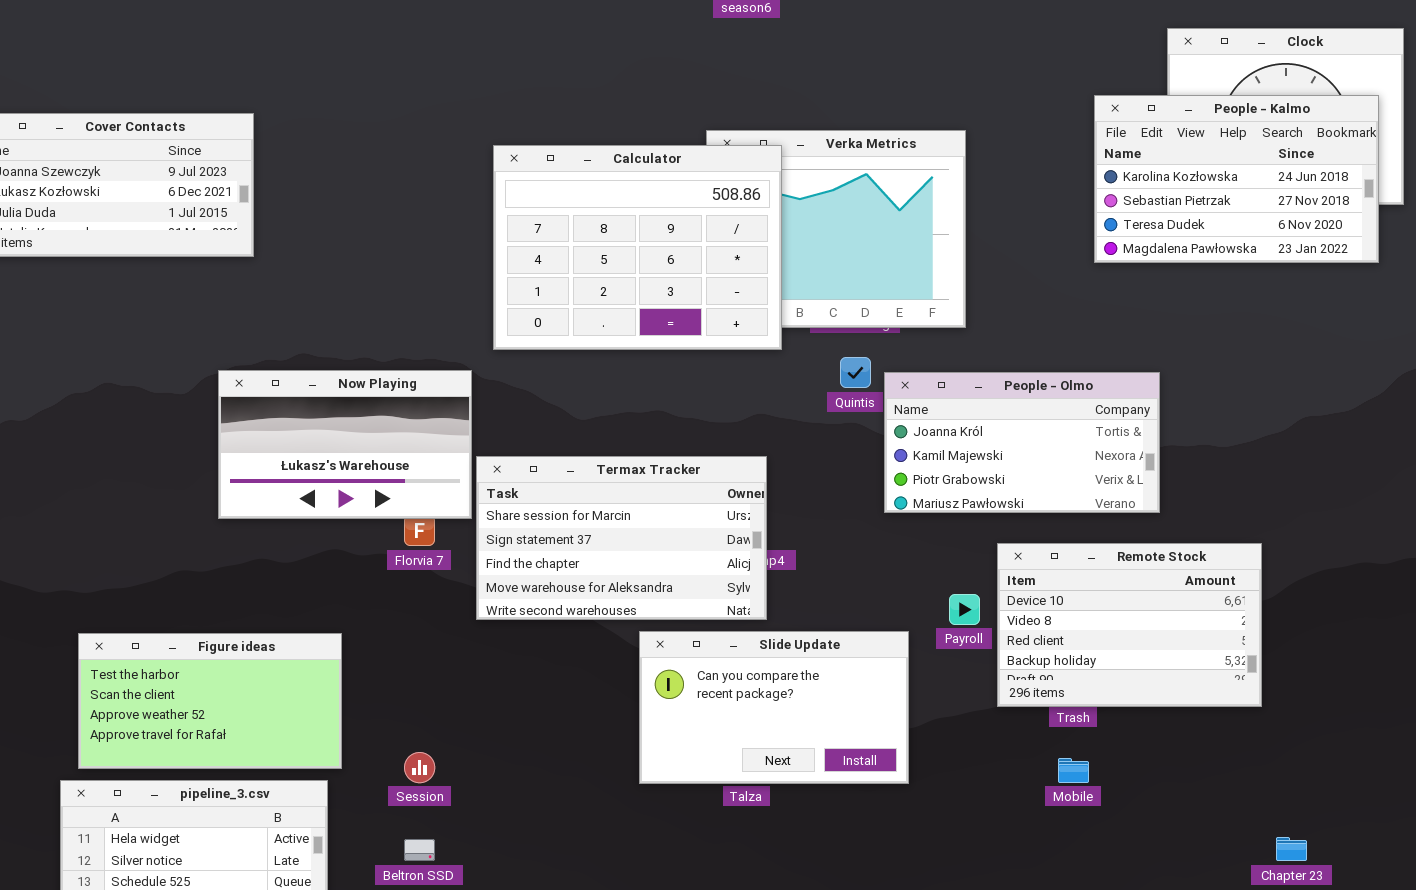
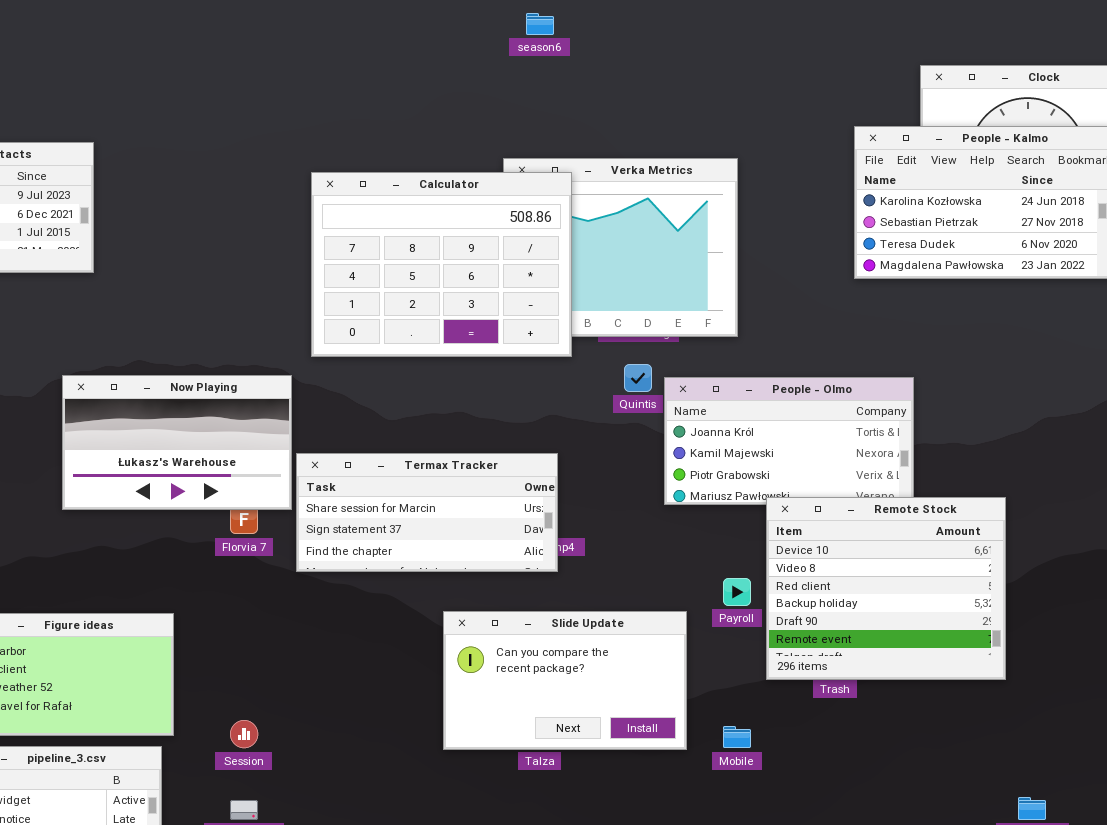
Termax Tracker: [476,456,767,620] -> [296,453,558,572], resized
Remote Stock: [997,543,1262,707] -> [766,497,1006,680], resized
Mobile: [1058,758,1089,783] -> [723,726,751,748], moved

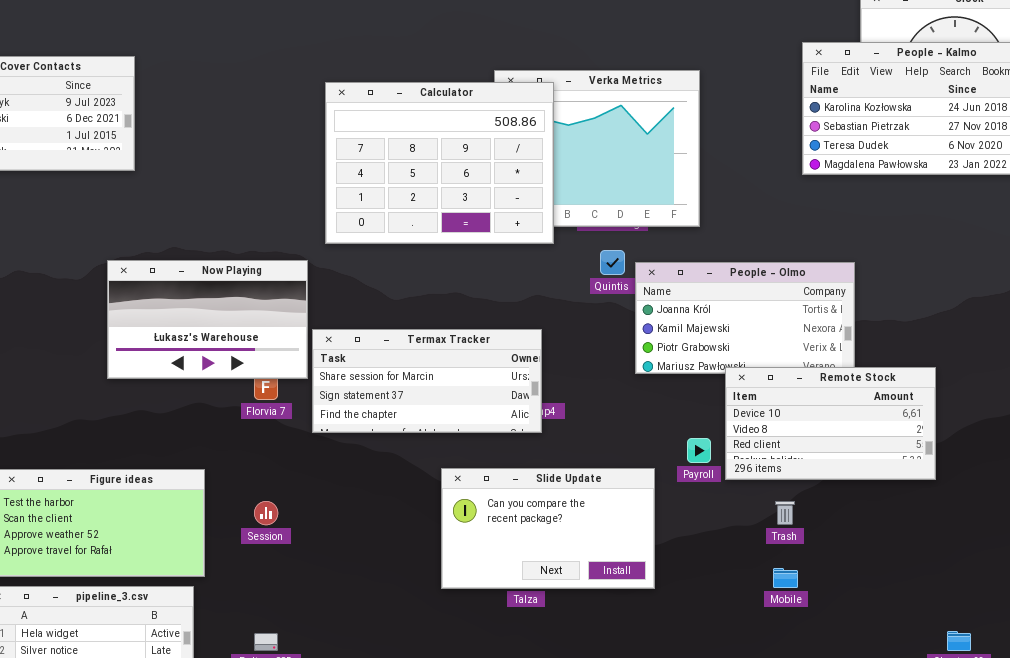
Remote Stock: [766,497,1006,680] -> [725,367,936,480], resized
Session: [230,720,258,748] -> [254,501,278,525], moved
Mobile: [723,726,751,748] -> [773,568,798,588], moved

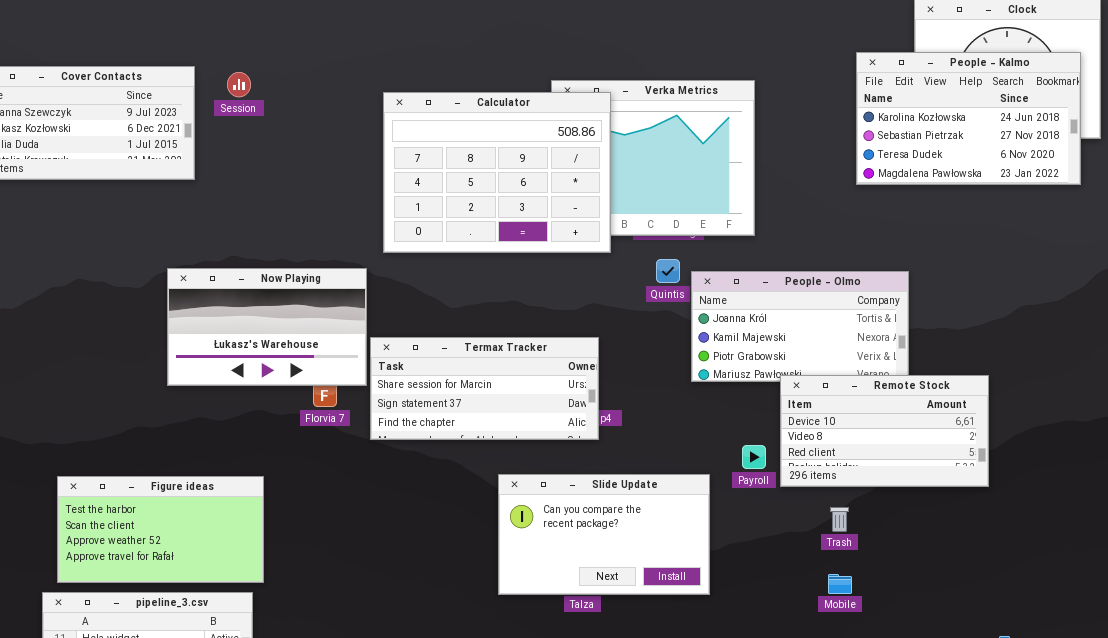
Session: [254,501,278,525] -> [227,72,251,97], moved

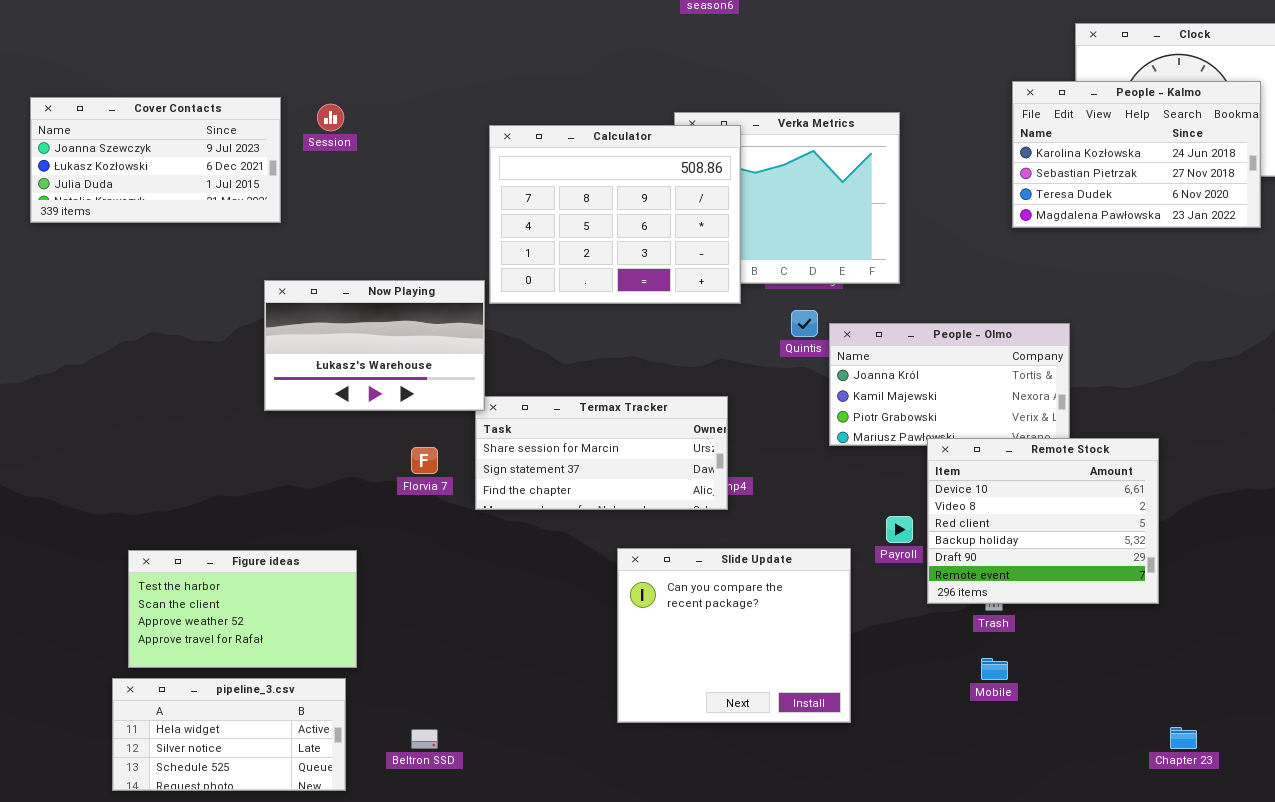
Now Playing: [167,268,367,386] -> [264,280,485,411], moved
Remote Stock: [780,375,989,487] -> [927,438,1159,604], resized
Slide Update: [498,474,710,595] -> [617,548,851,723], resized

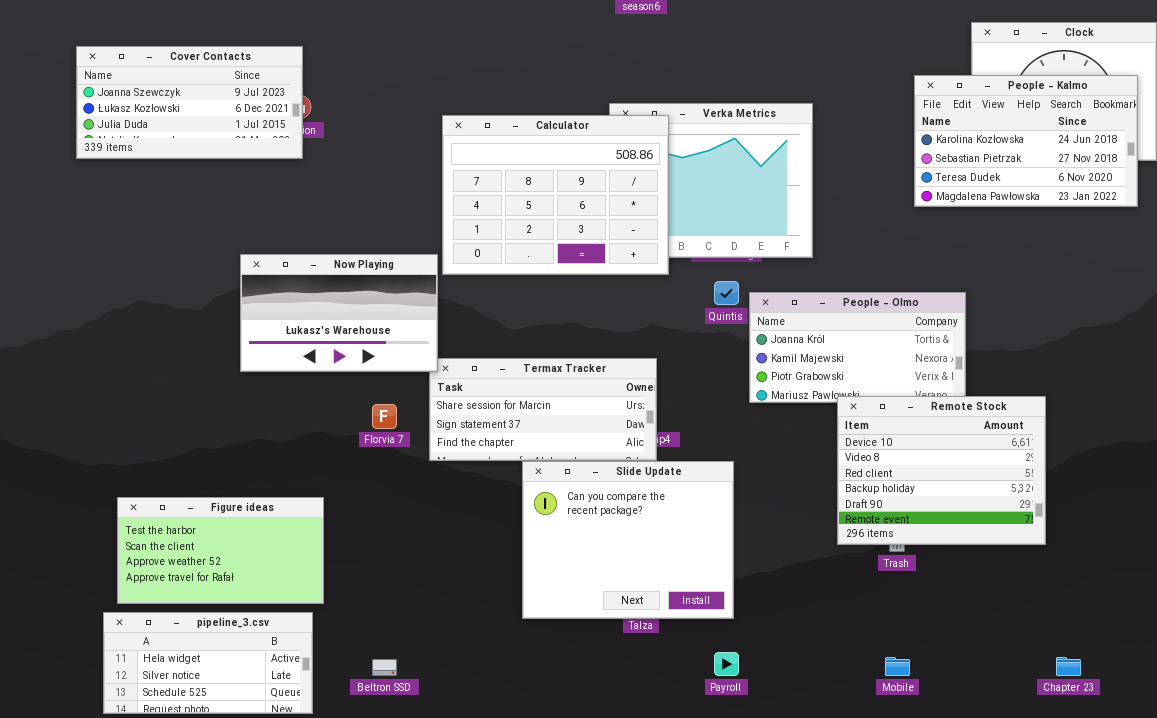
Cover Contacts: [30,97,281,223] -> [76,46,303,159], moved
Payroll: [886,516,913,543] -> [714,652,739,676], moved
Slide Update: [617,548,851,723] -> [522,461,734,619], moved
Mobile: [981,658,1008,680] -> [885,657,910,676], moved

